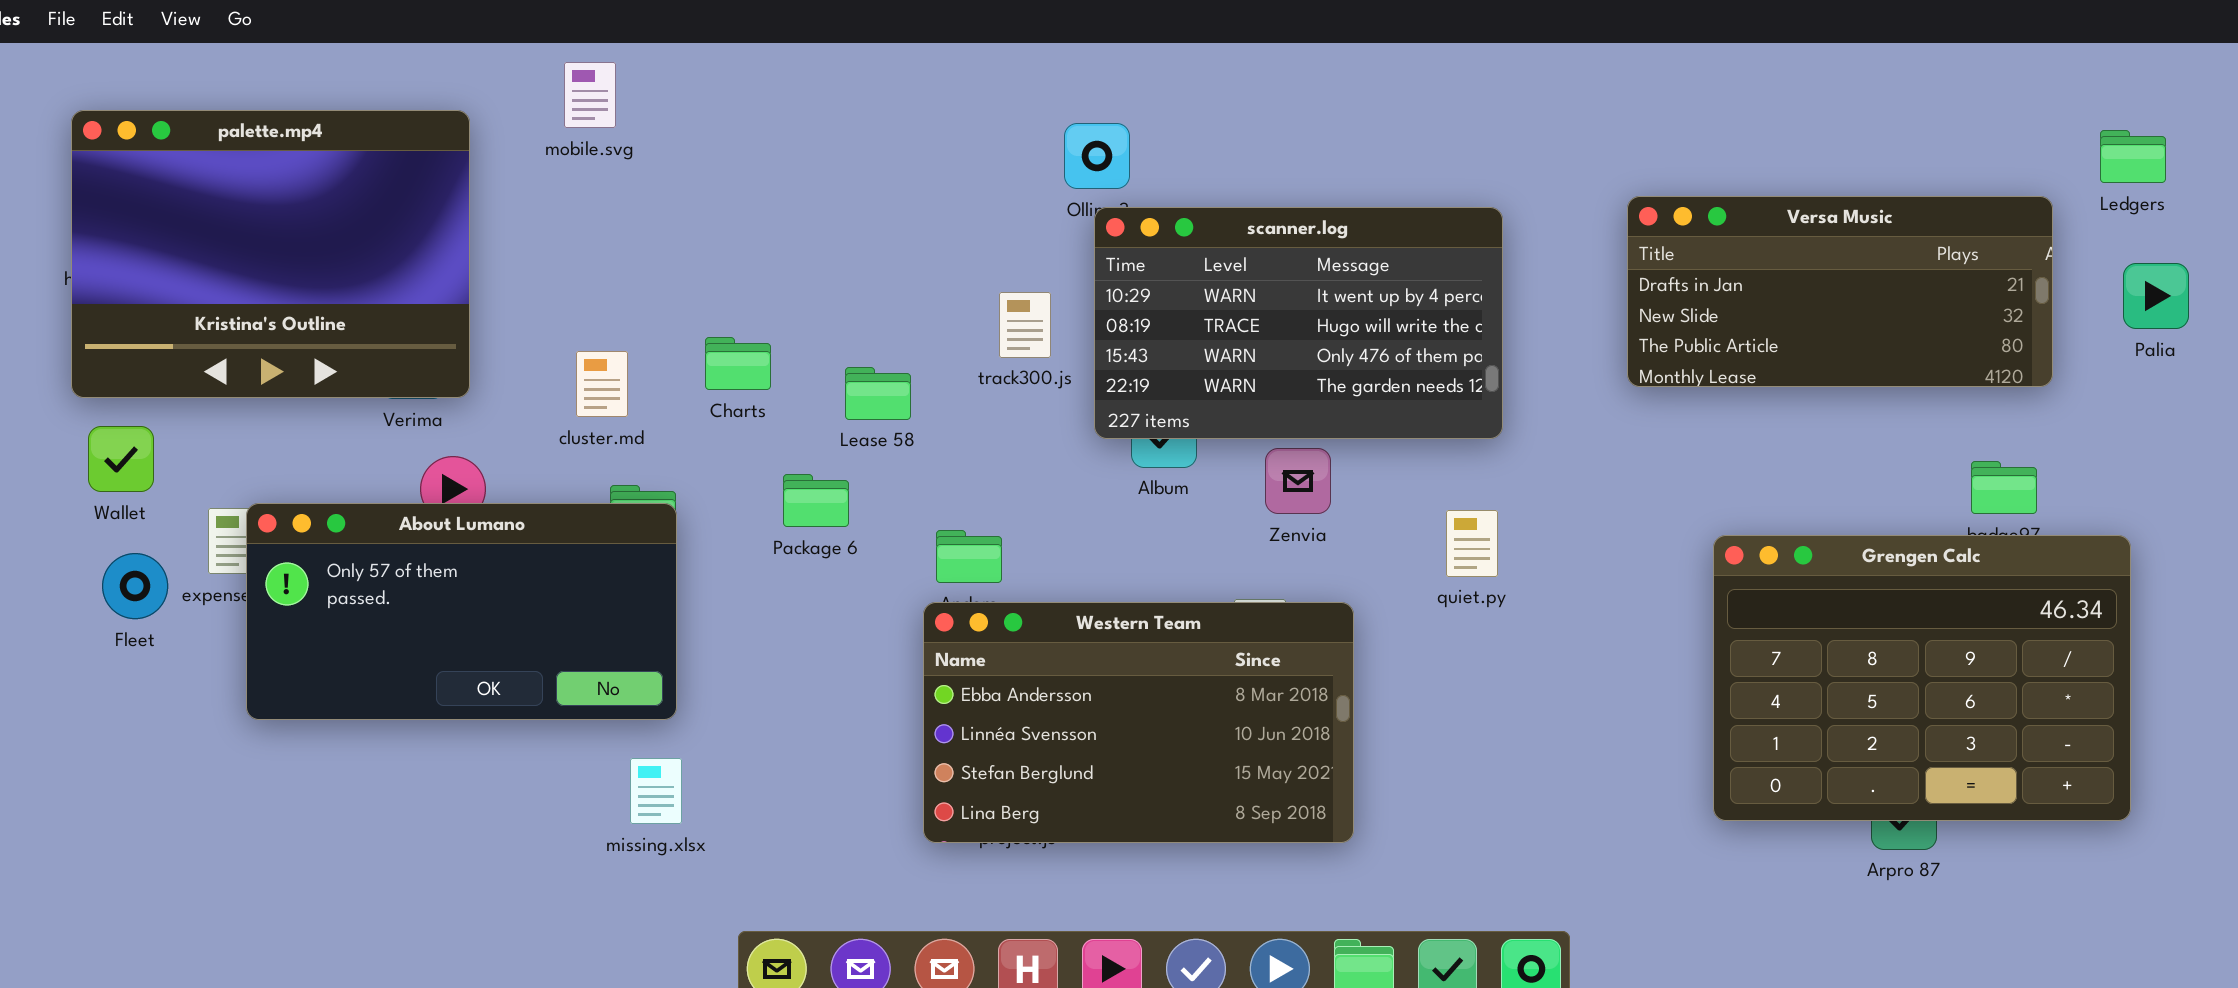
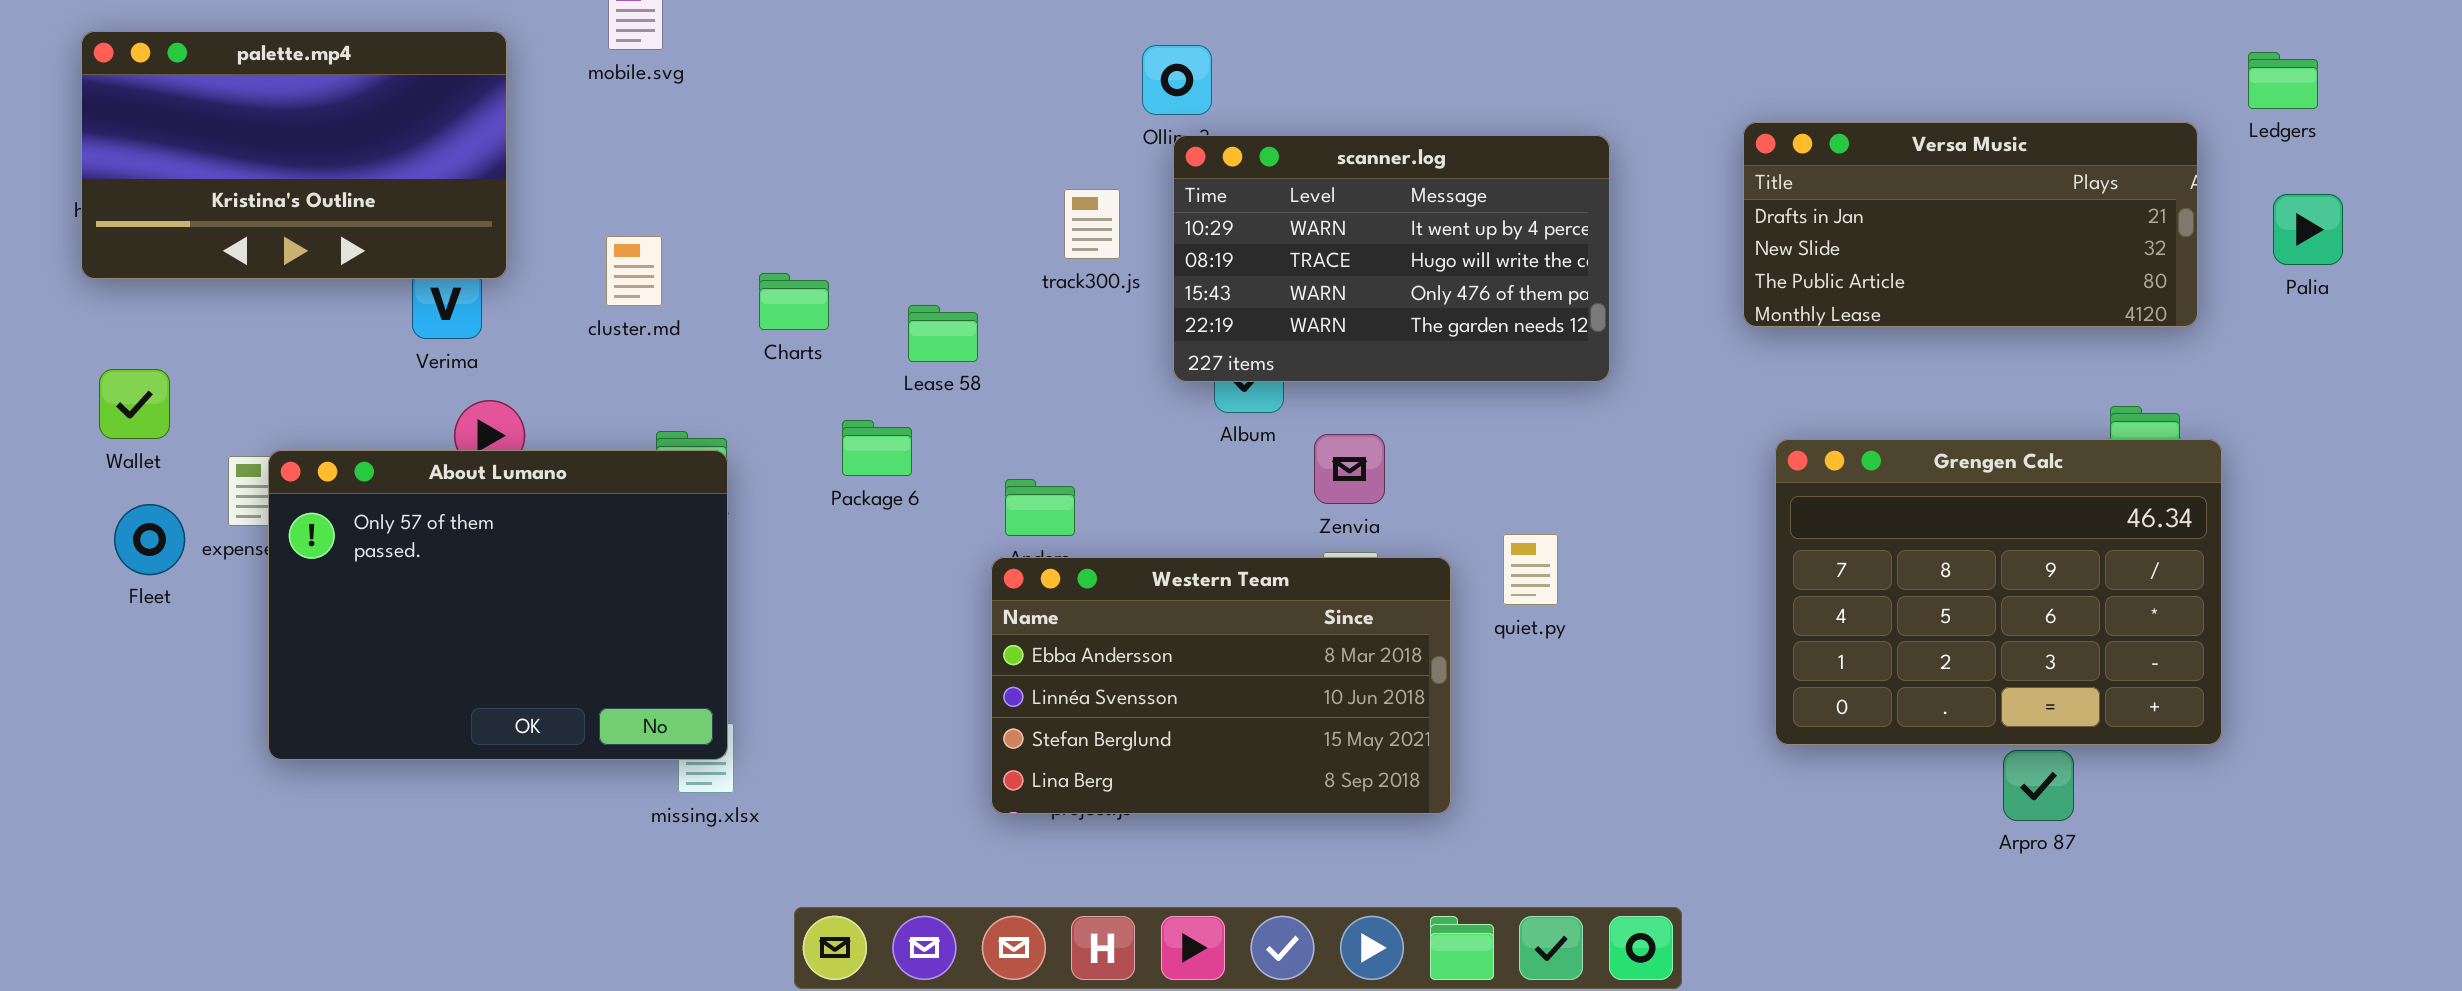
palette.mp4: [71,110,470,398] -> [81,31,507,279], resized
track300.js: [999,292,1051,358] -> [1064,189,1120,259], moved
cluster.md: [576,351,628,417] -> [606,236,662,306], moved
Zenvia: [1265,448,1331,514] -> [1314,434,1385,504], moved
About Lumano: [246,503,677,720] -> [268,450,728,760], resized
quiet.py: [1446,510,1498,577] -> [1503,534,1558,605], moved
Grengen Calc: [1713,535,2131,821] -> [1775,439,2222,745], moved

